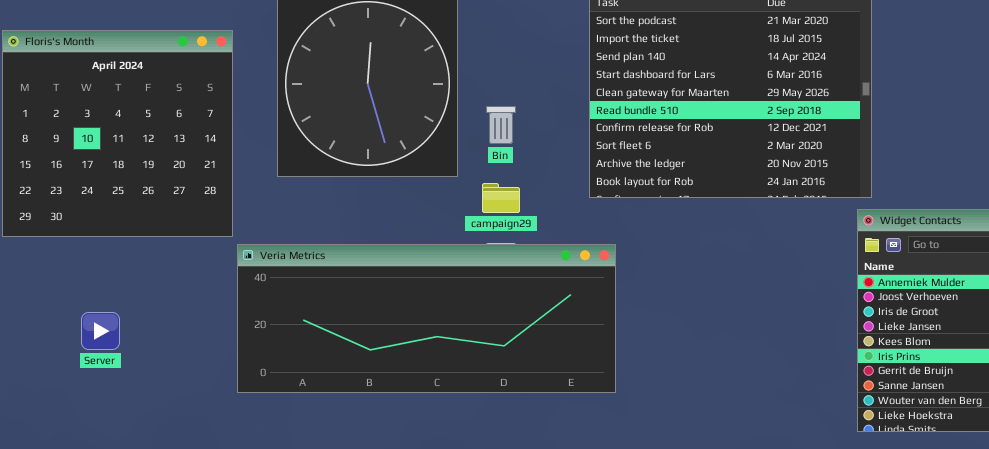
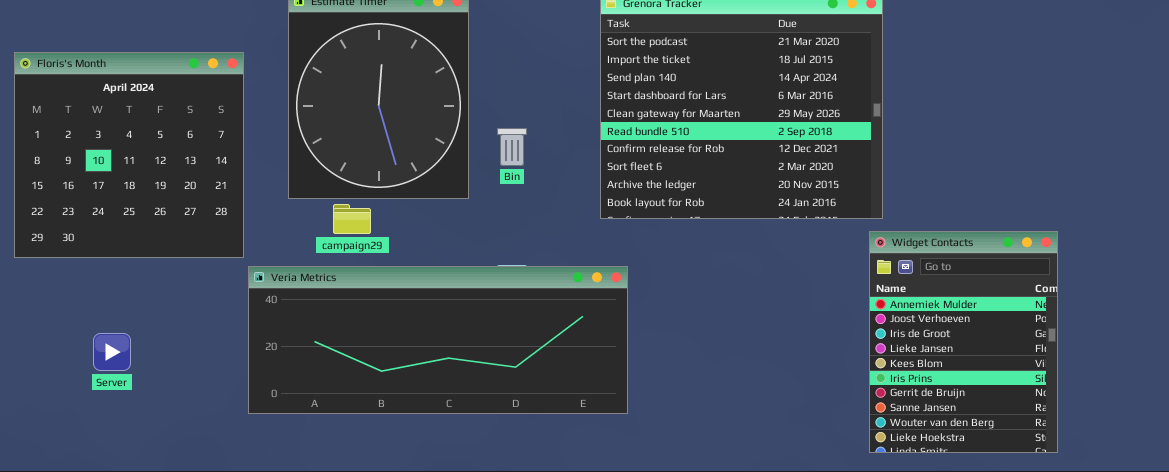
campaign29: [482,183,520,213] -> [333,204,371,234], moved

